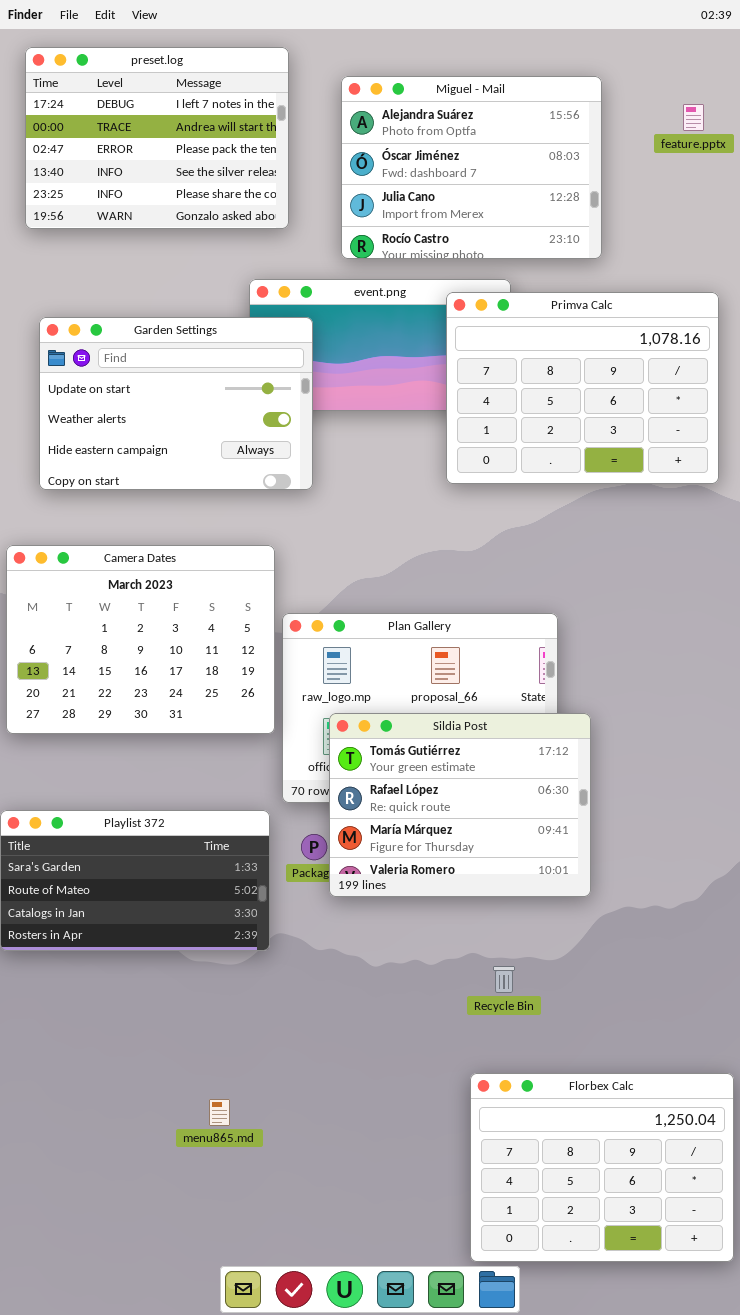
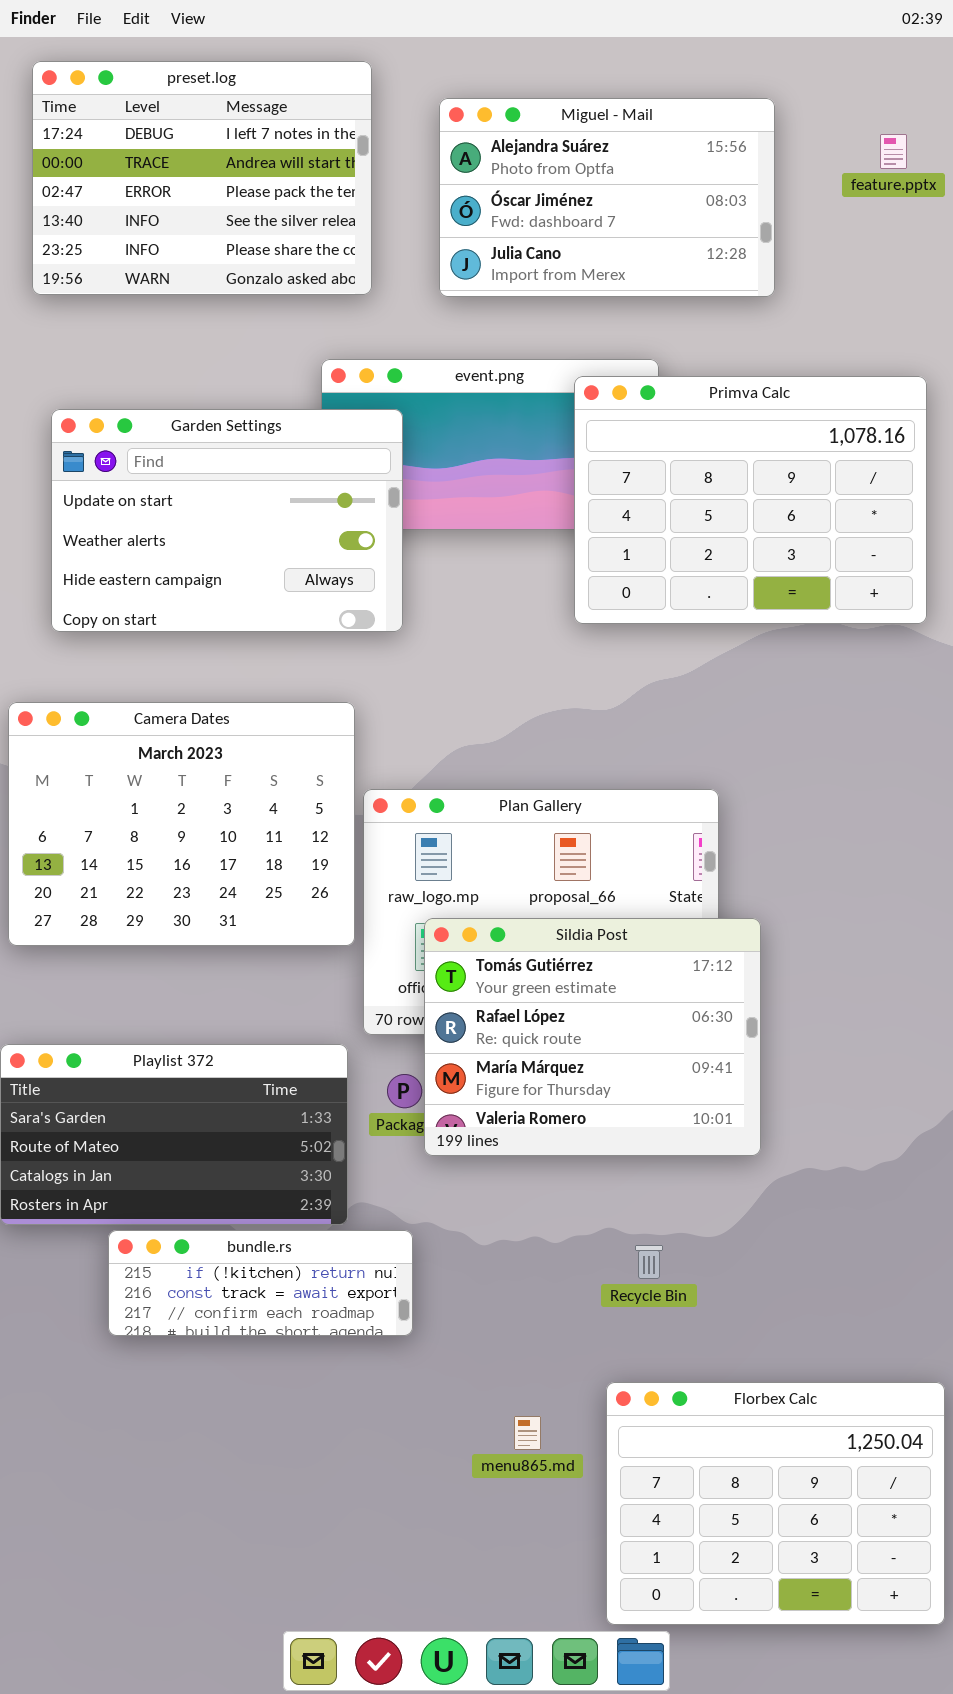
Miguel - Mail: [341,76,602,259] -> [439,98,775,297], resized
bundle.rs: none -> [108,1230,413,1336], opened
menu865.md: [209,1099,230,1126] -> [514,1416,541,1450], moved

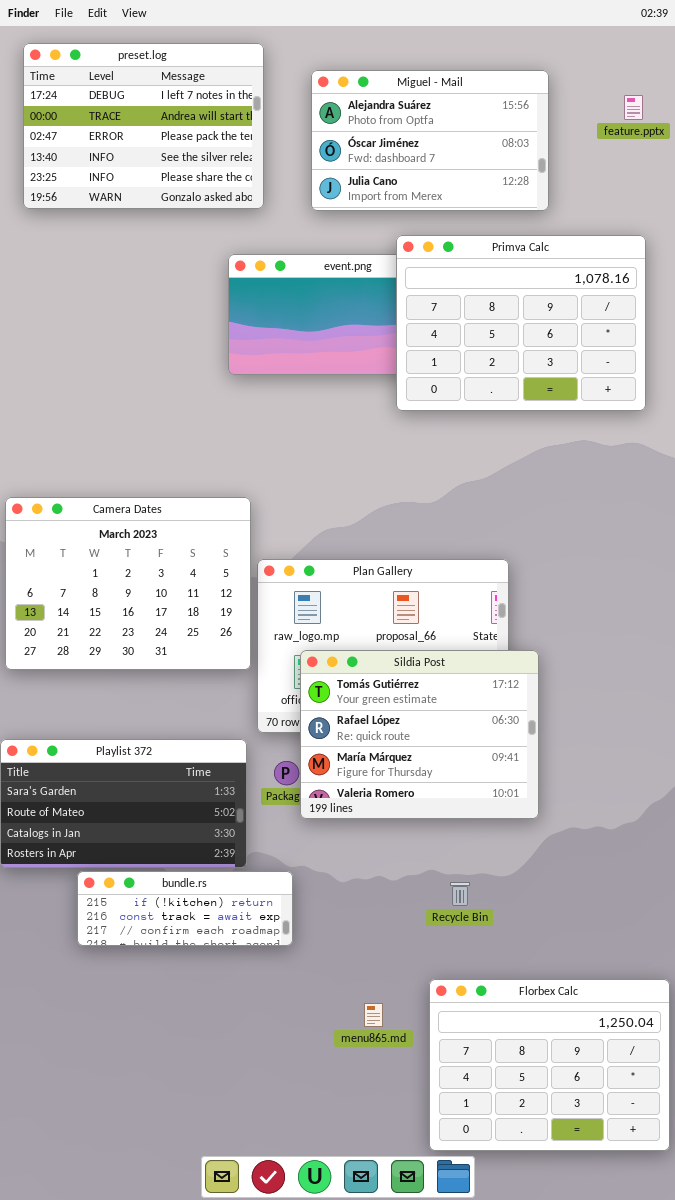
Primva Calc: [574,376,927,624] -> [396,235,646,411], moved
Garden Settings: [51,409,403,632] -> none, closed

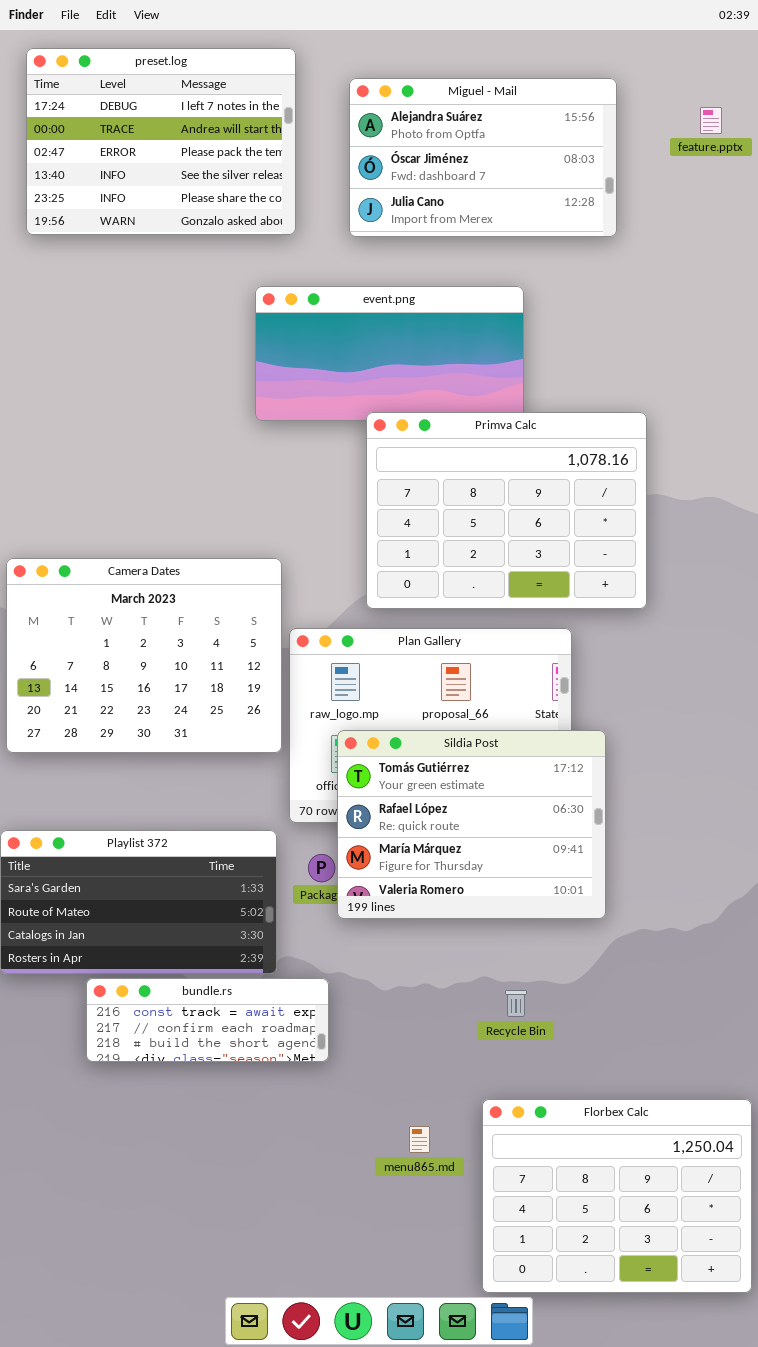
Primva Calc: [396,235,646,411] -> [366,412,647,609], moved
bundle.rs: [77,871,293,946] -> [86,978,329,1062], scrolled down 1 row

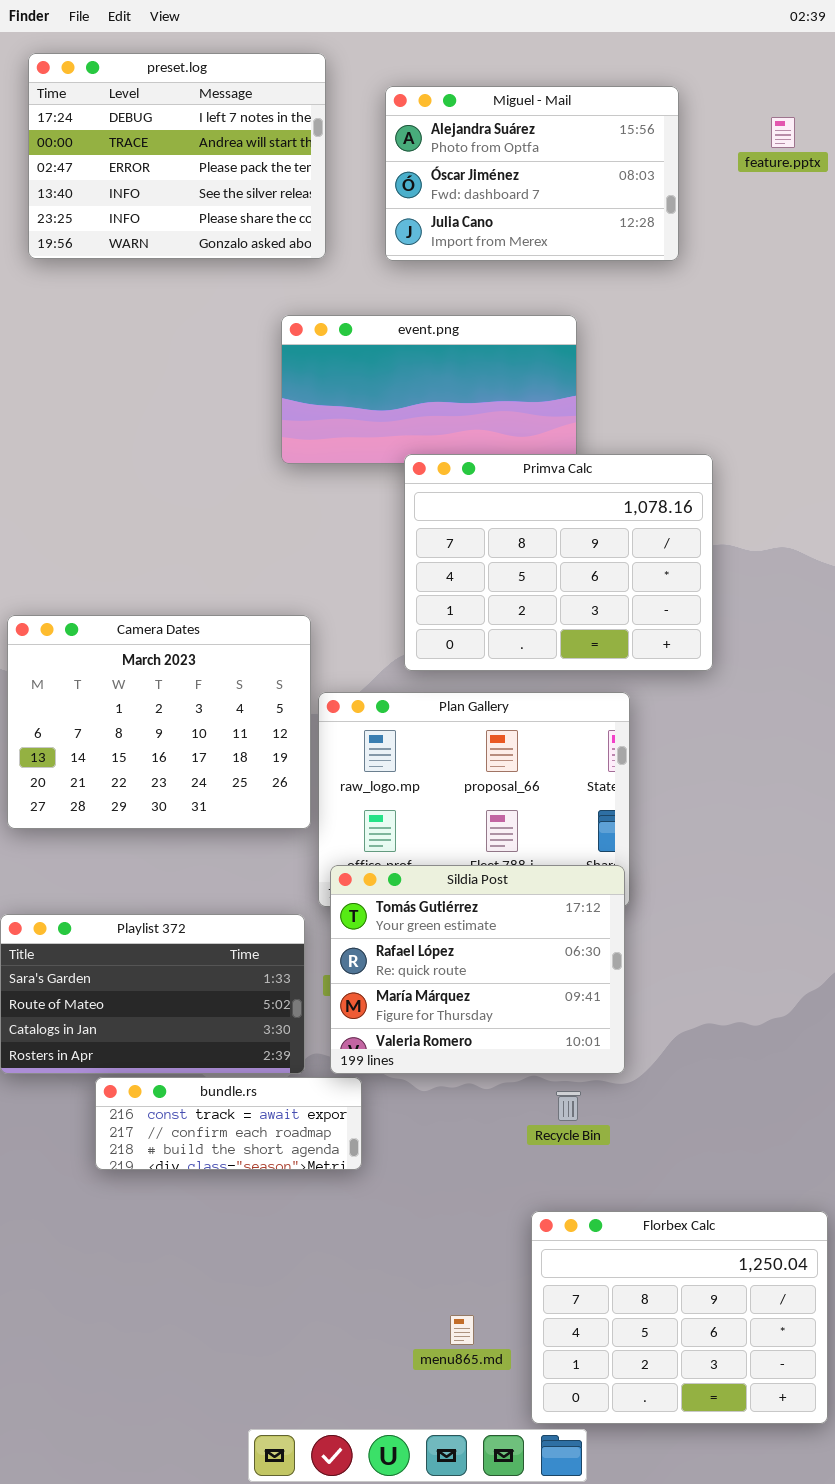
Sildia Post: [337,730,606,919] -> [330,865,625,1074], moved
menu865.md: [409,1126,430,1153] -> [450,1315,474,1345], moved

